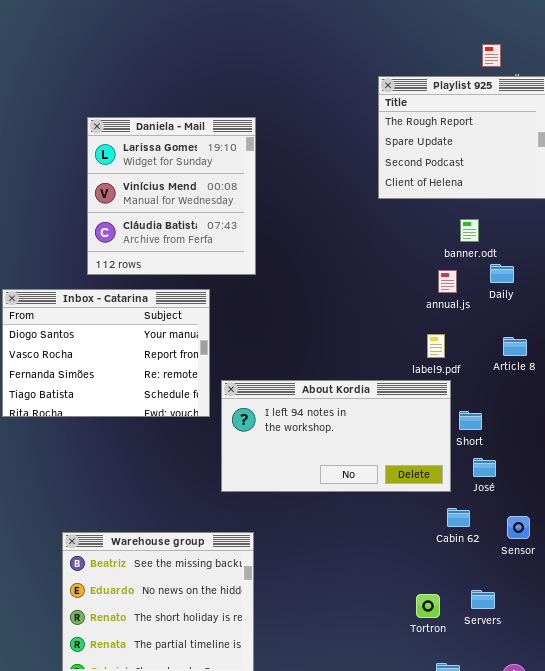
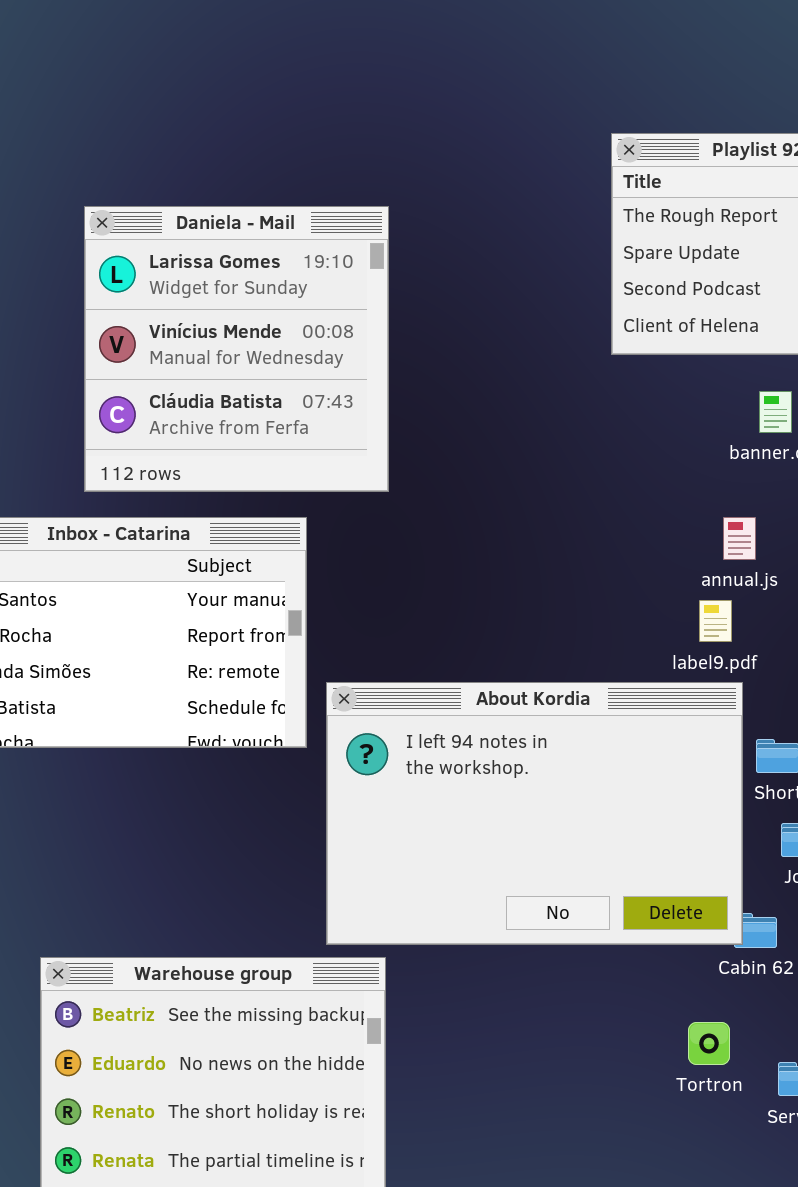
annual.js: [438,270,457,293] -> [723,517,756,560], moved
About Kordia: [221,380,451,492] -> [326,682,743,945], resized
Tortron: [416,594,440,618] -> [688,1022,730,1065], moved

